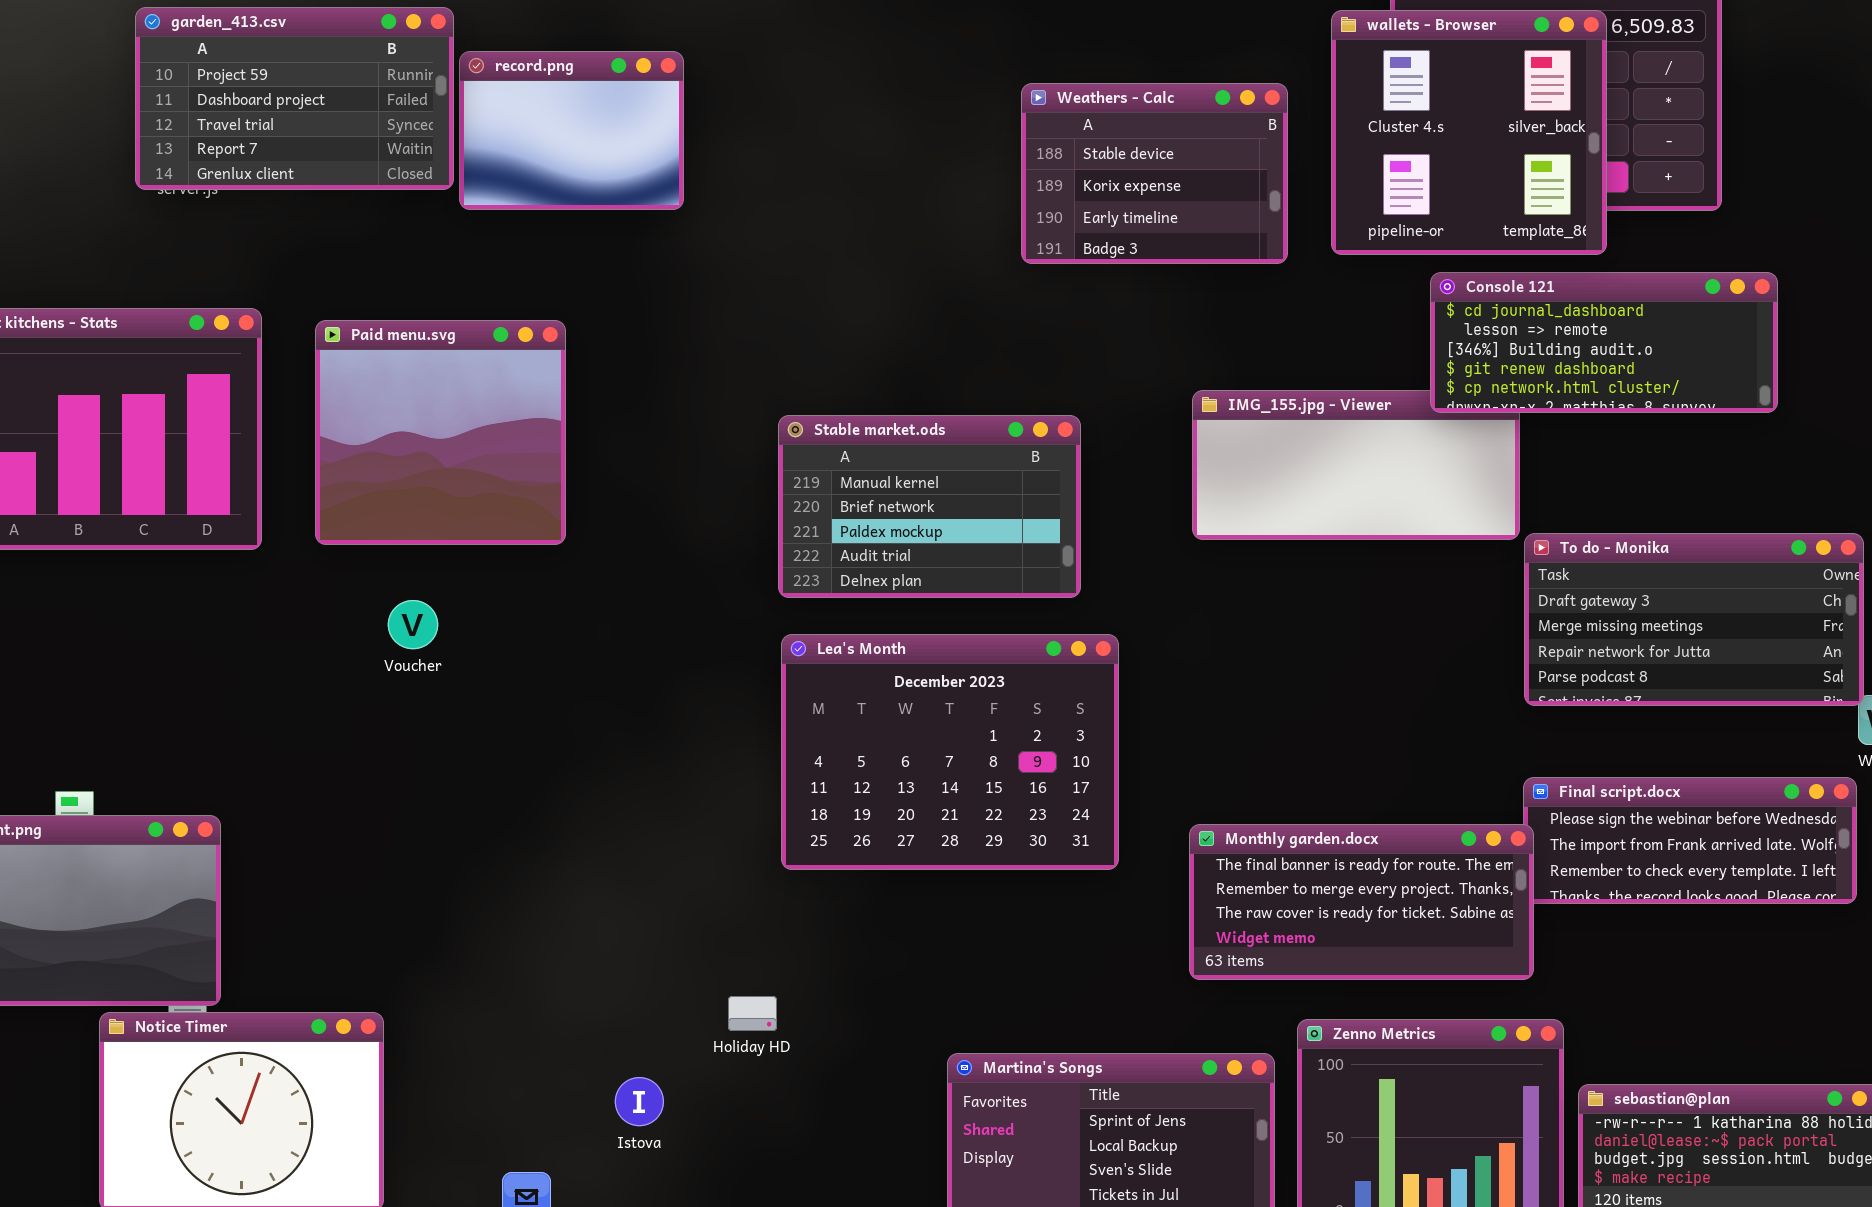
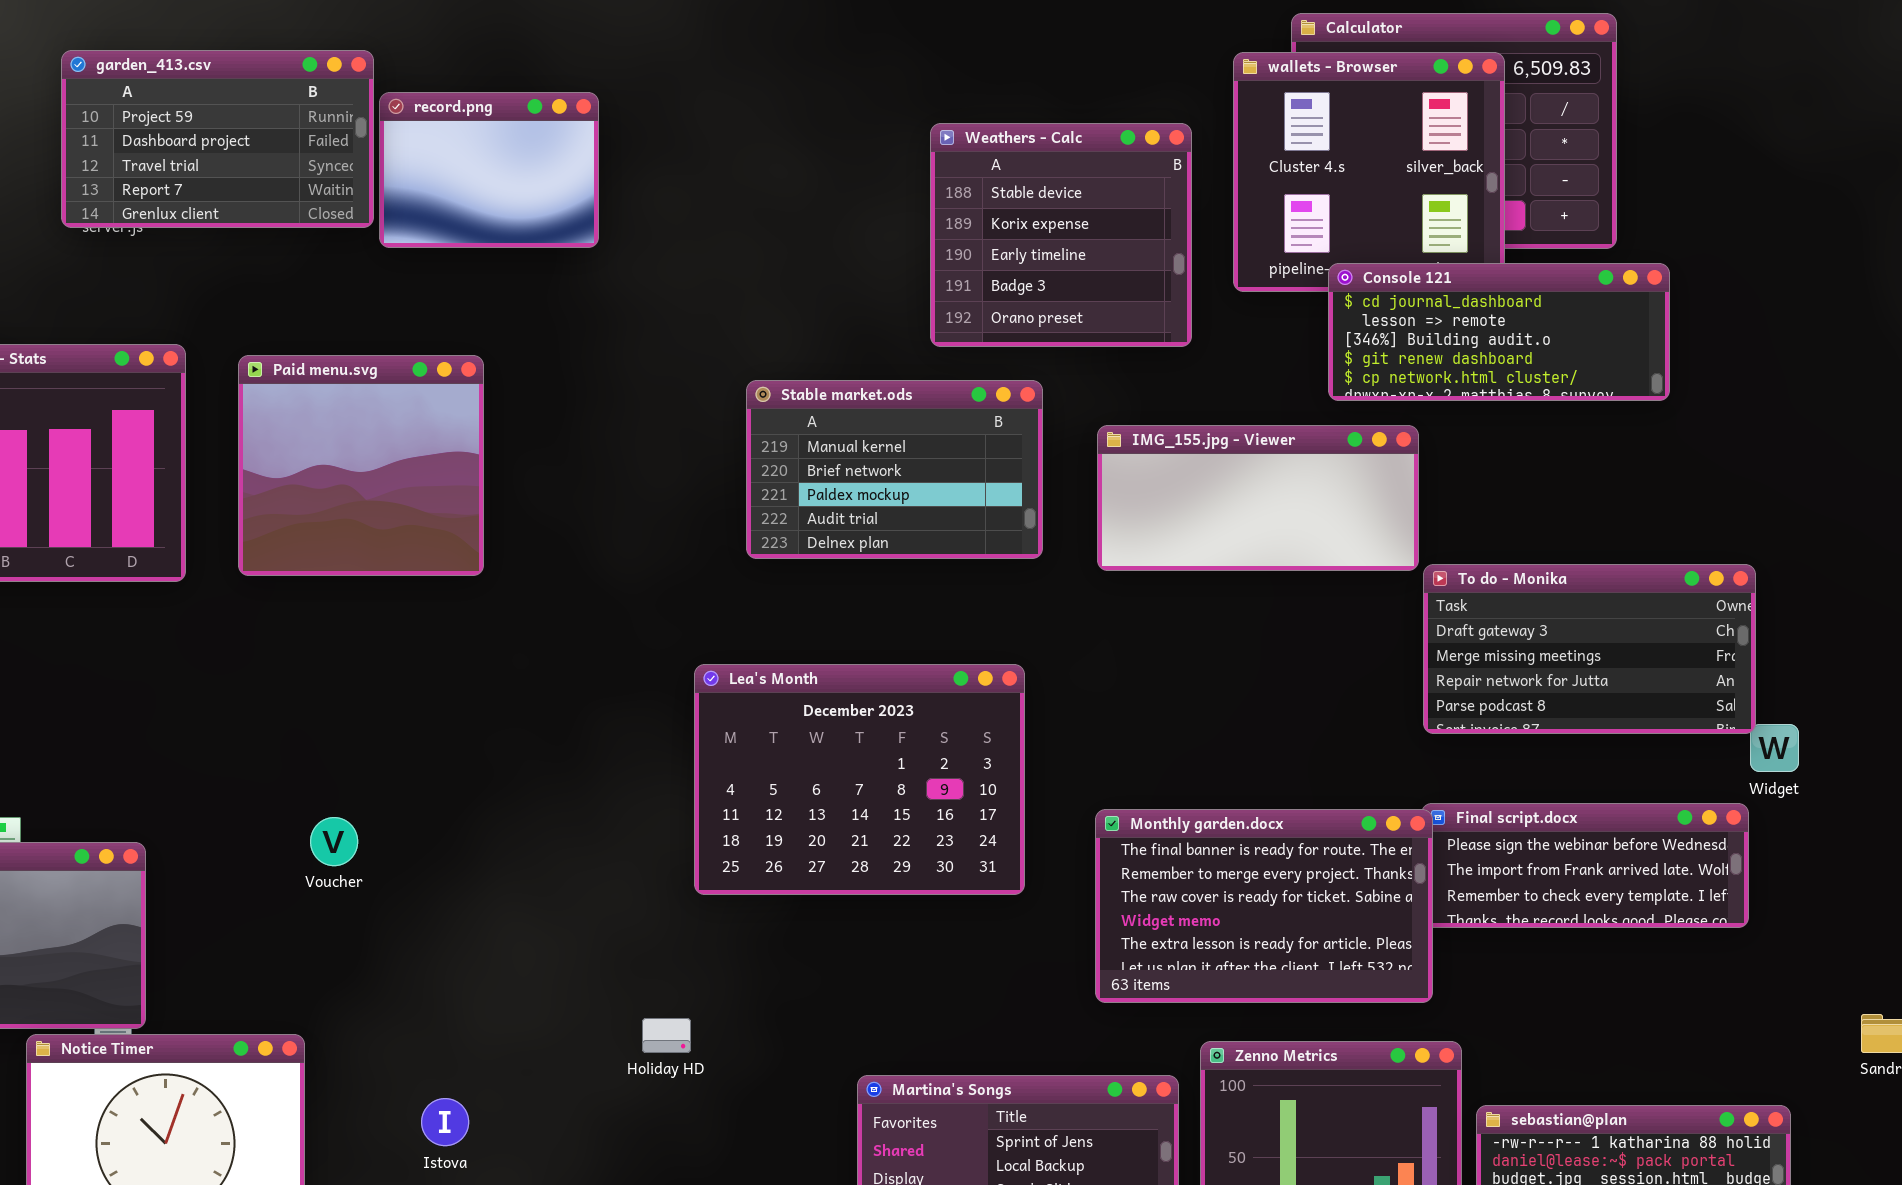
Weathers - Calc: [1021,83,1288,264] -> [930,123,1192,347], resized
Console 121: [1430,272,1778,413] -> [1328,263,1670,401], moved
Stable market.ods: [778,415,1081,598] -> [746,380,1043,559], moved
Voucher: [388,600,438,649] -> [310,817,358,866], moved
Monthly garden.docx: [1189,824,1534,980] -> [1095,809,1433,1003], resized
Istova: [615,1077,664,1126] -> [421,1098,469,1146], moved

